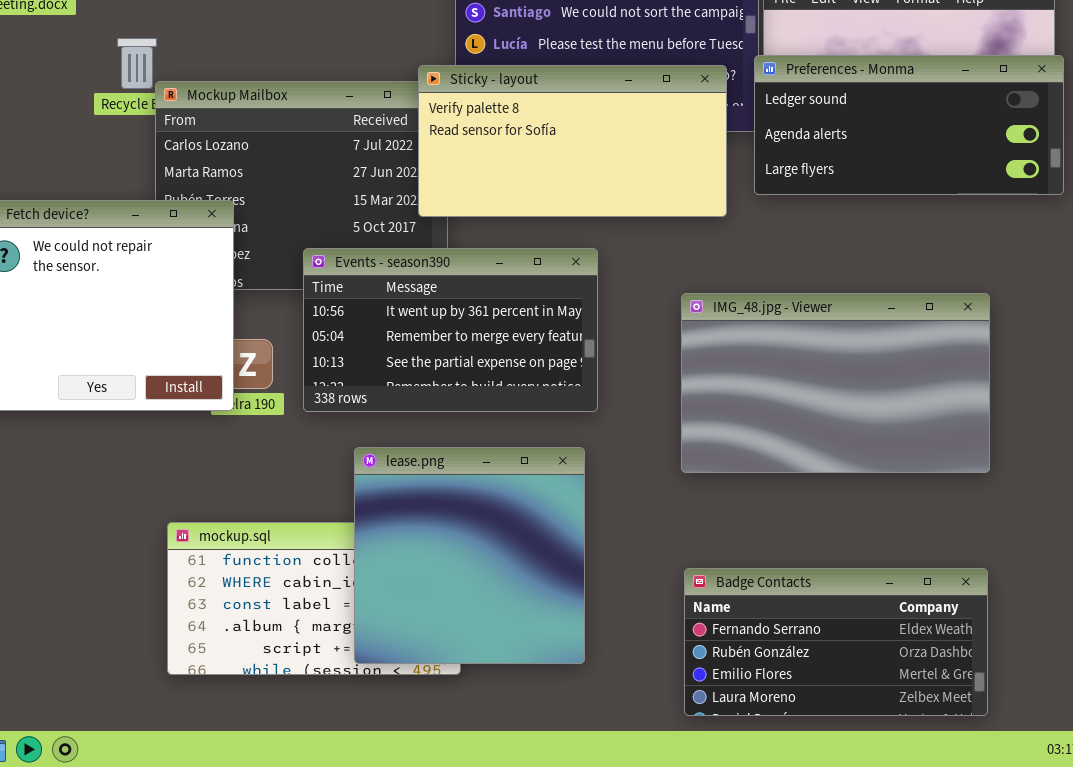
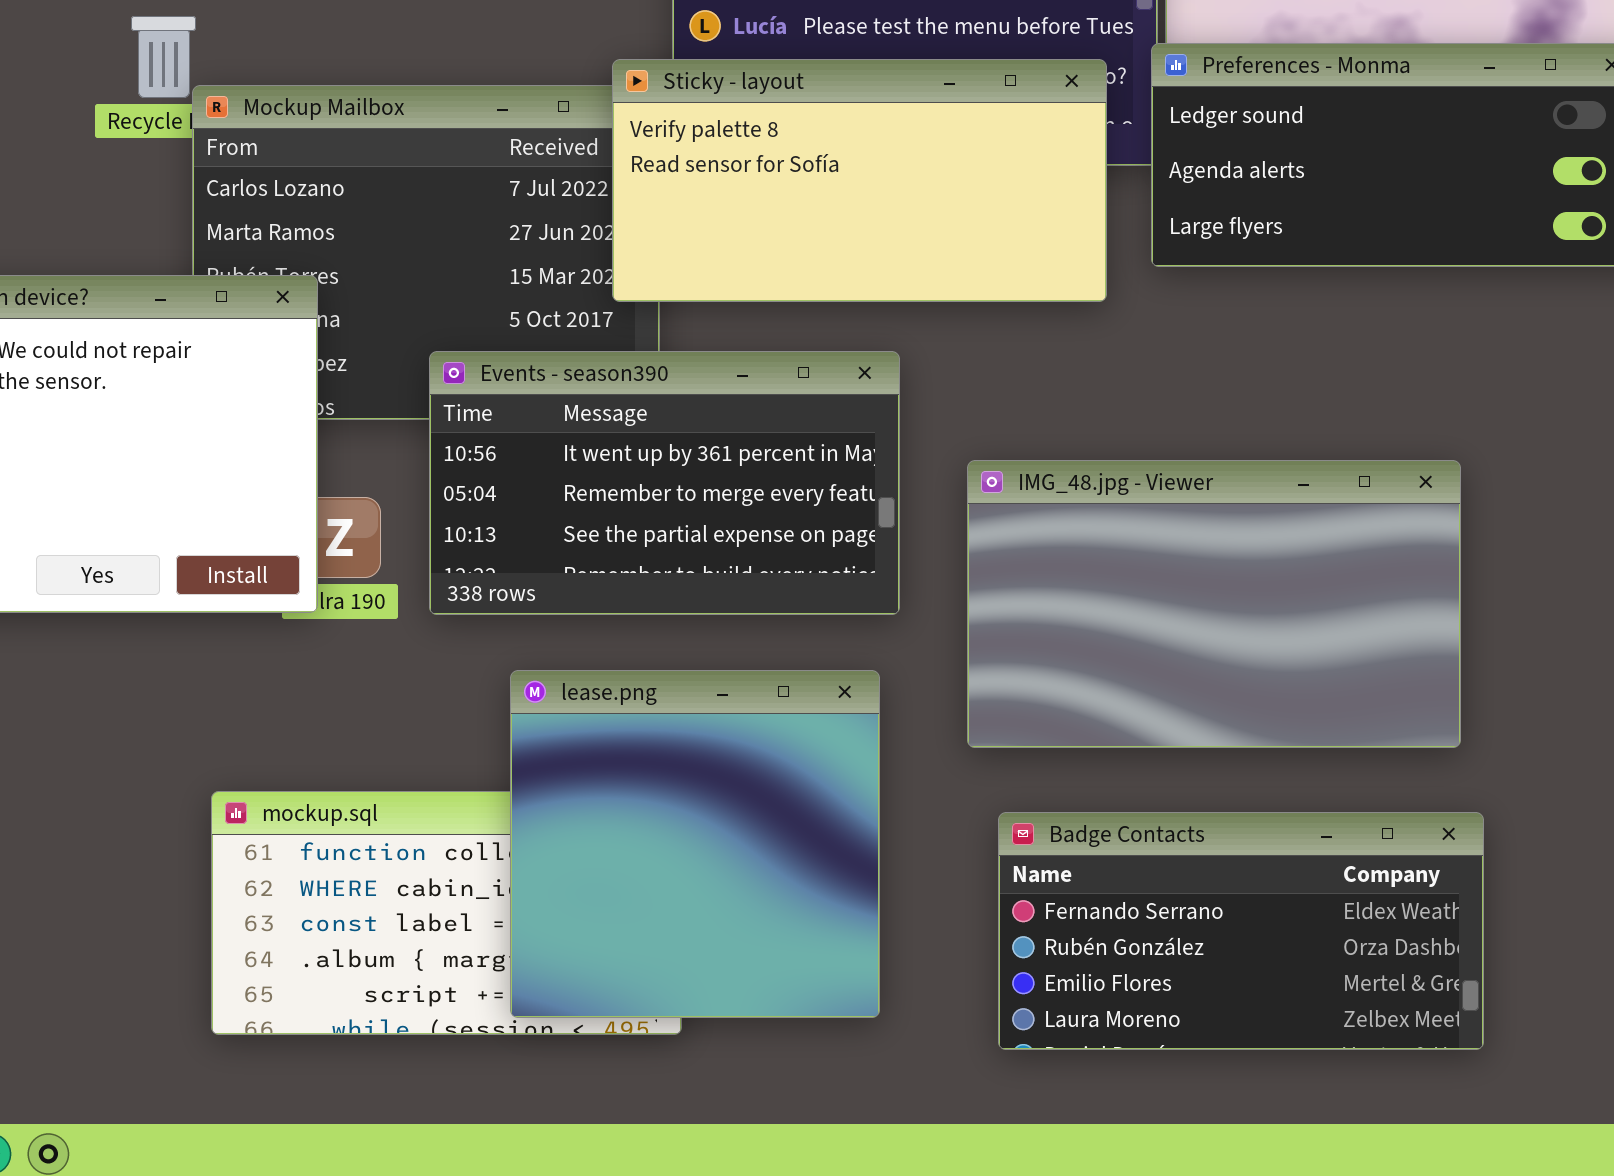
IMG_48.jpg - Viewer: [681,293,990,473] -> [967,460,1461,748], moved
Badge Contacts: [684,568,988,716] -> [998,812,1484,1050], moved

